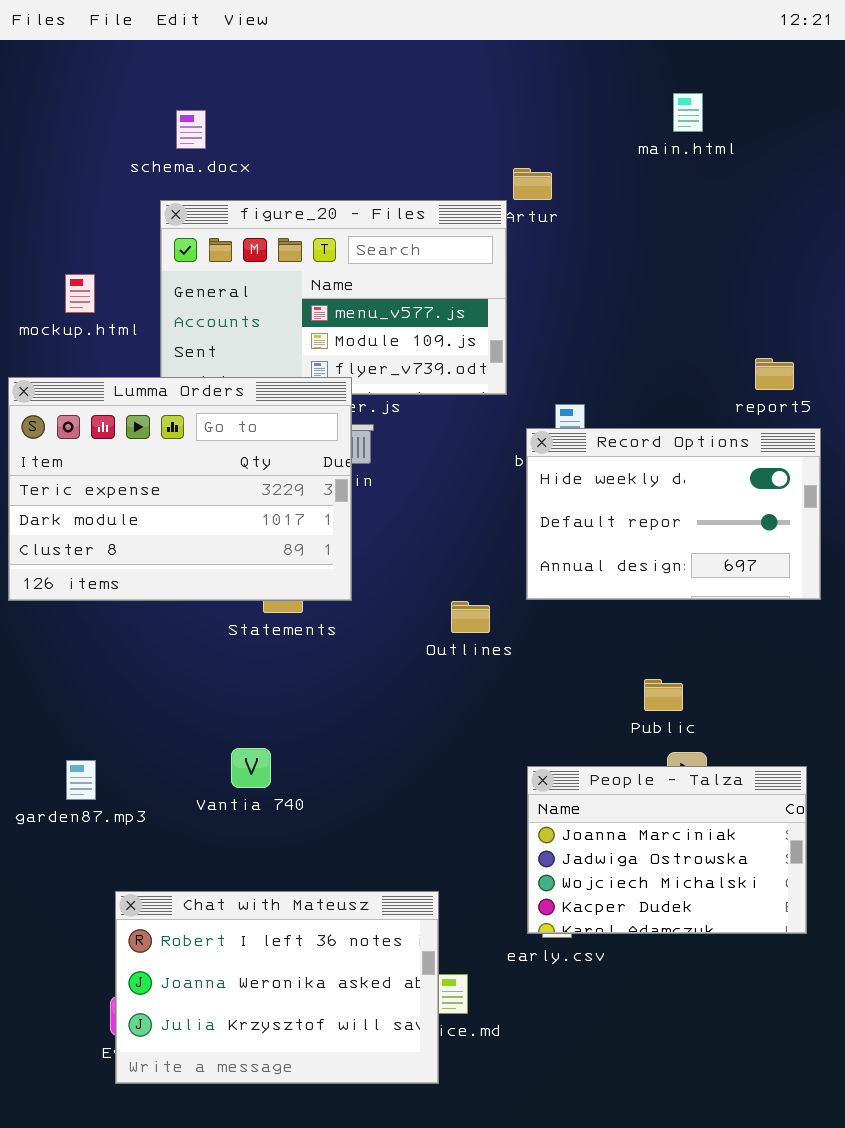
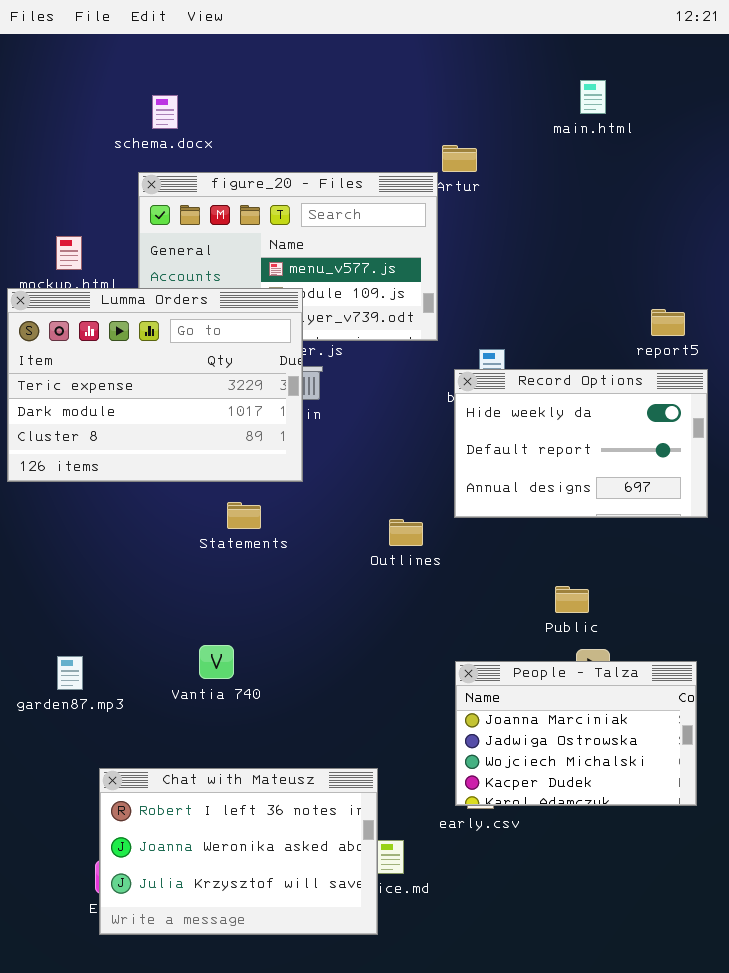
Lumma Orders: [8,377,352,601] -> [7,288,303,482], moved

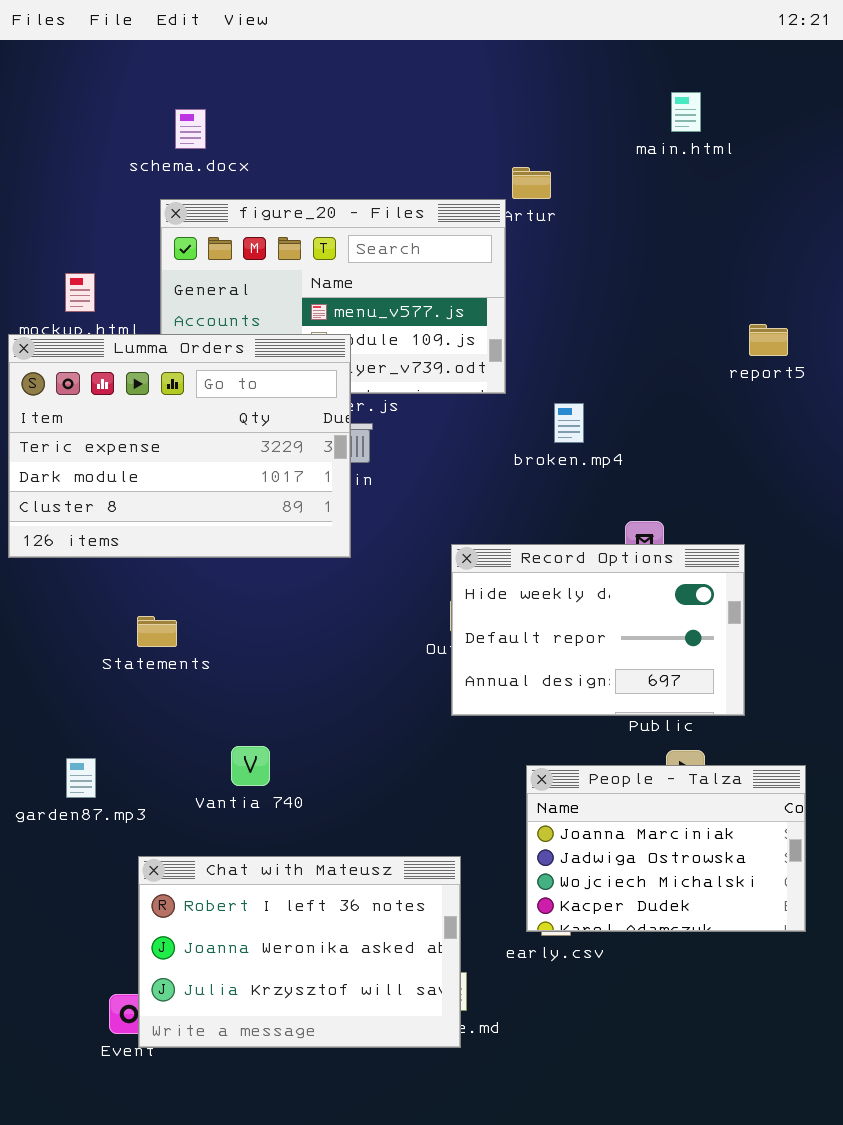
report5: [651,309,685,336] -> [749,324,788,356], moved
Record Options: [454,369,708,518] -> [451,544,745,716], moved
Statements: [227,502,261,529] -> [137,616,177,647], moved
Chat with Mateusz: [99,768,378,935] -> [138,856,461,1048], moved

